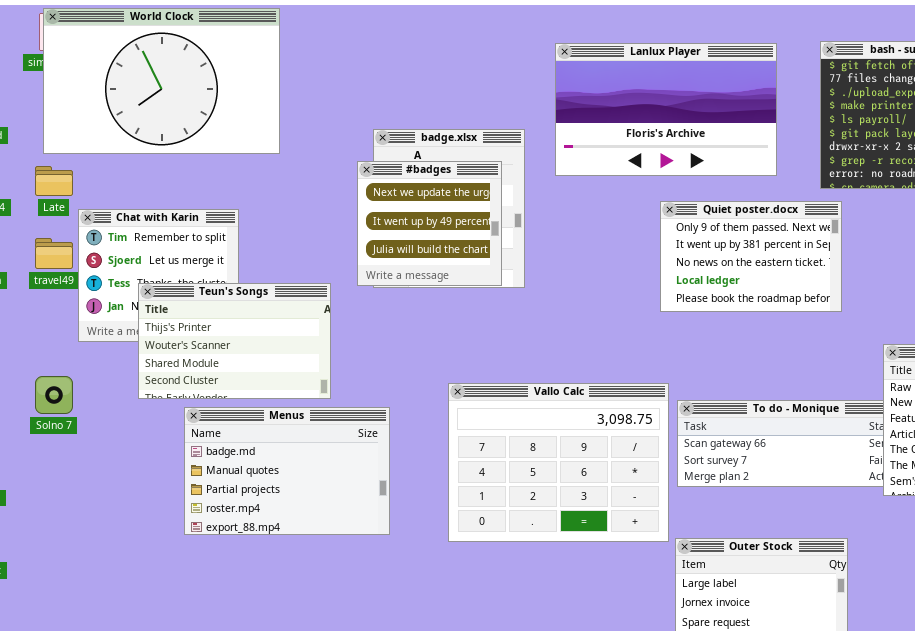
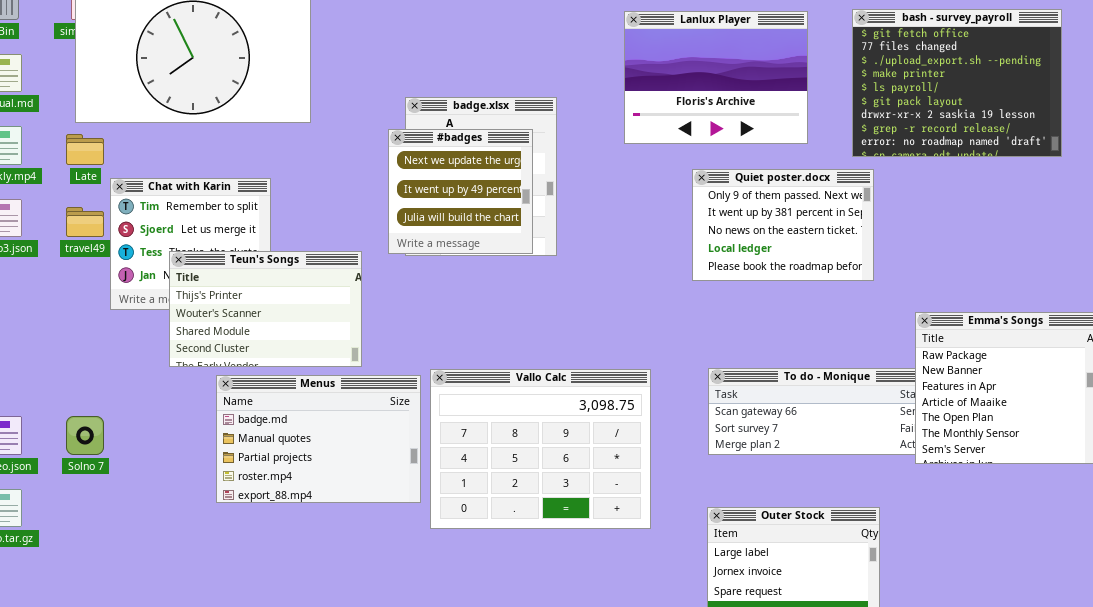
Lanlux Player: [555,43,777,176] -> [624,11,808,144], resized
Solno 7: [35,376,73,414] -> [66,416,104,455], moved
Vallo Calc: [448,383,669,542] -> [430,369,651,529], moved

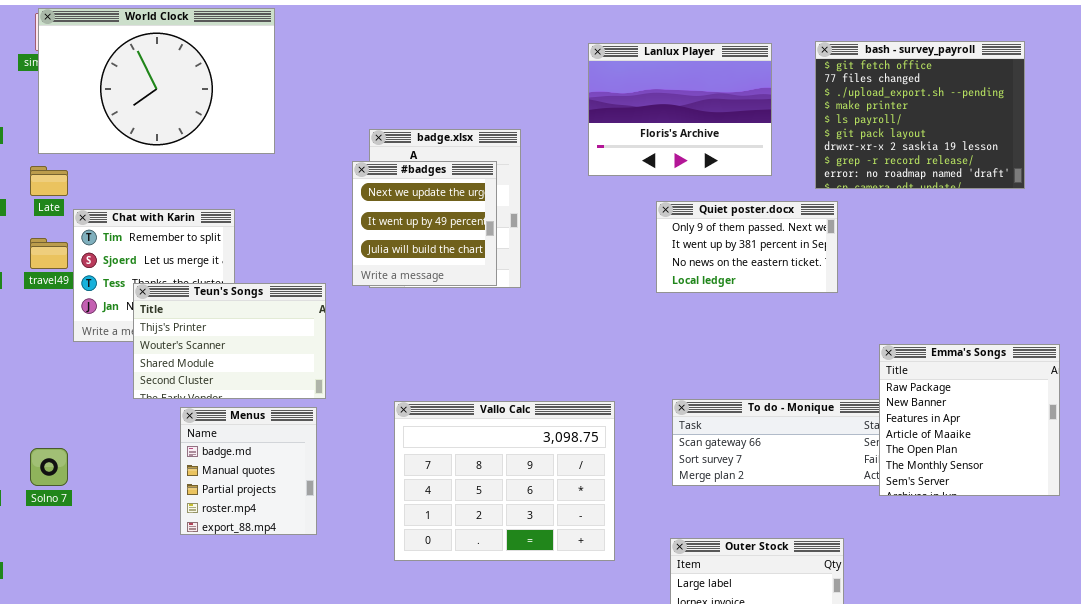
Quiet poster.docx: [692,169,874,281] -> [656,201,838,293], resized
Menus: [216,375,421,503] -> [180,407,317,535], resized

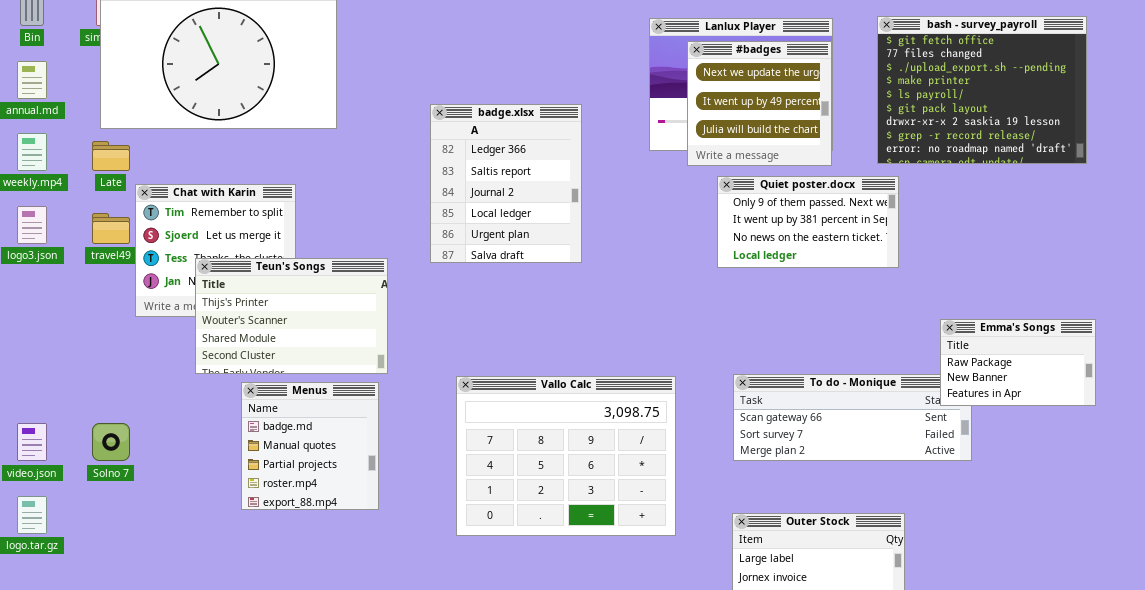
#badges: [352,161,497,286] -> [687,41,832,166], moved
Emma's Songs: [879,344,1060,496] -> [940,319,1096,406], resized

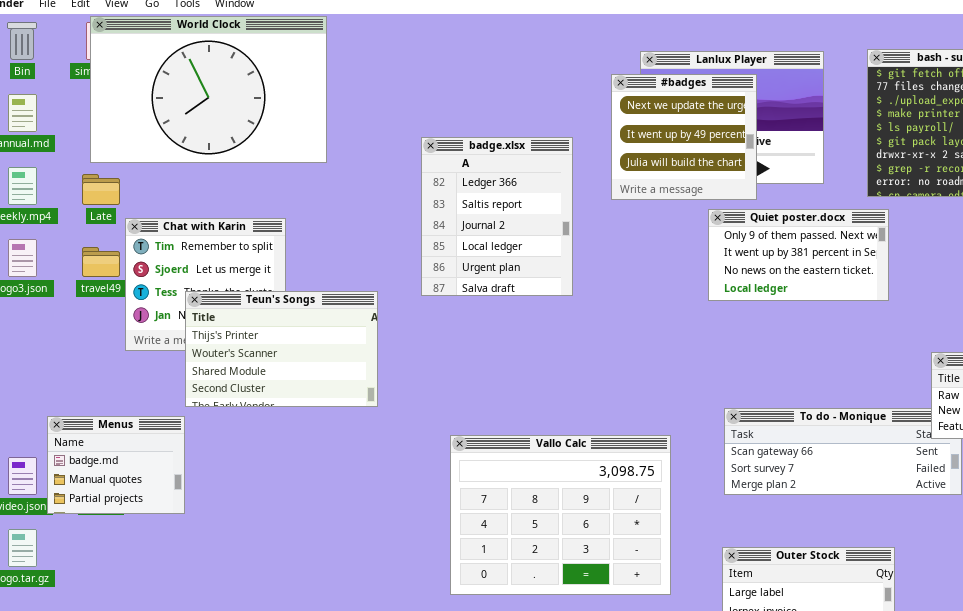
#badges: [687,41,832,166] -> [611,74,757,200], moved
Vallo Calc: [456,376,676,536] -> [450,435,671,595], moved
Menus: [241,382,379,510] -> [47,416,185,514], moved, resized

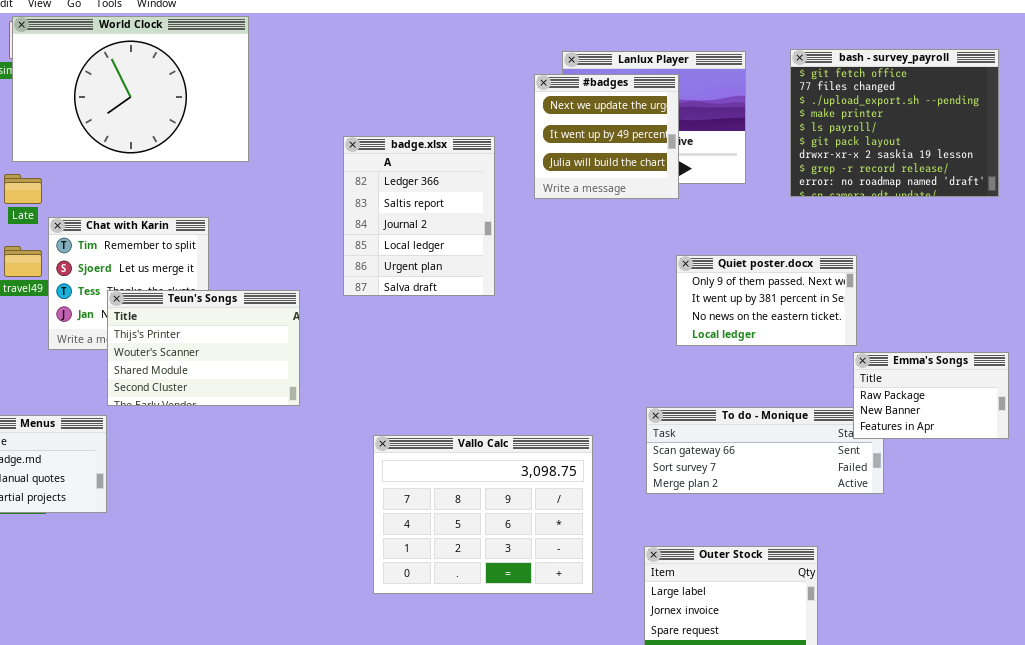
Quiet poster.docx: [708,209,889,301] -> [676,255,857,346], moved

